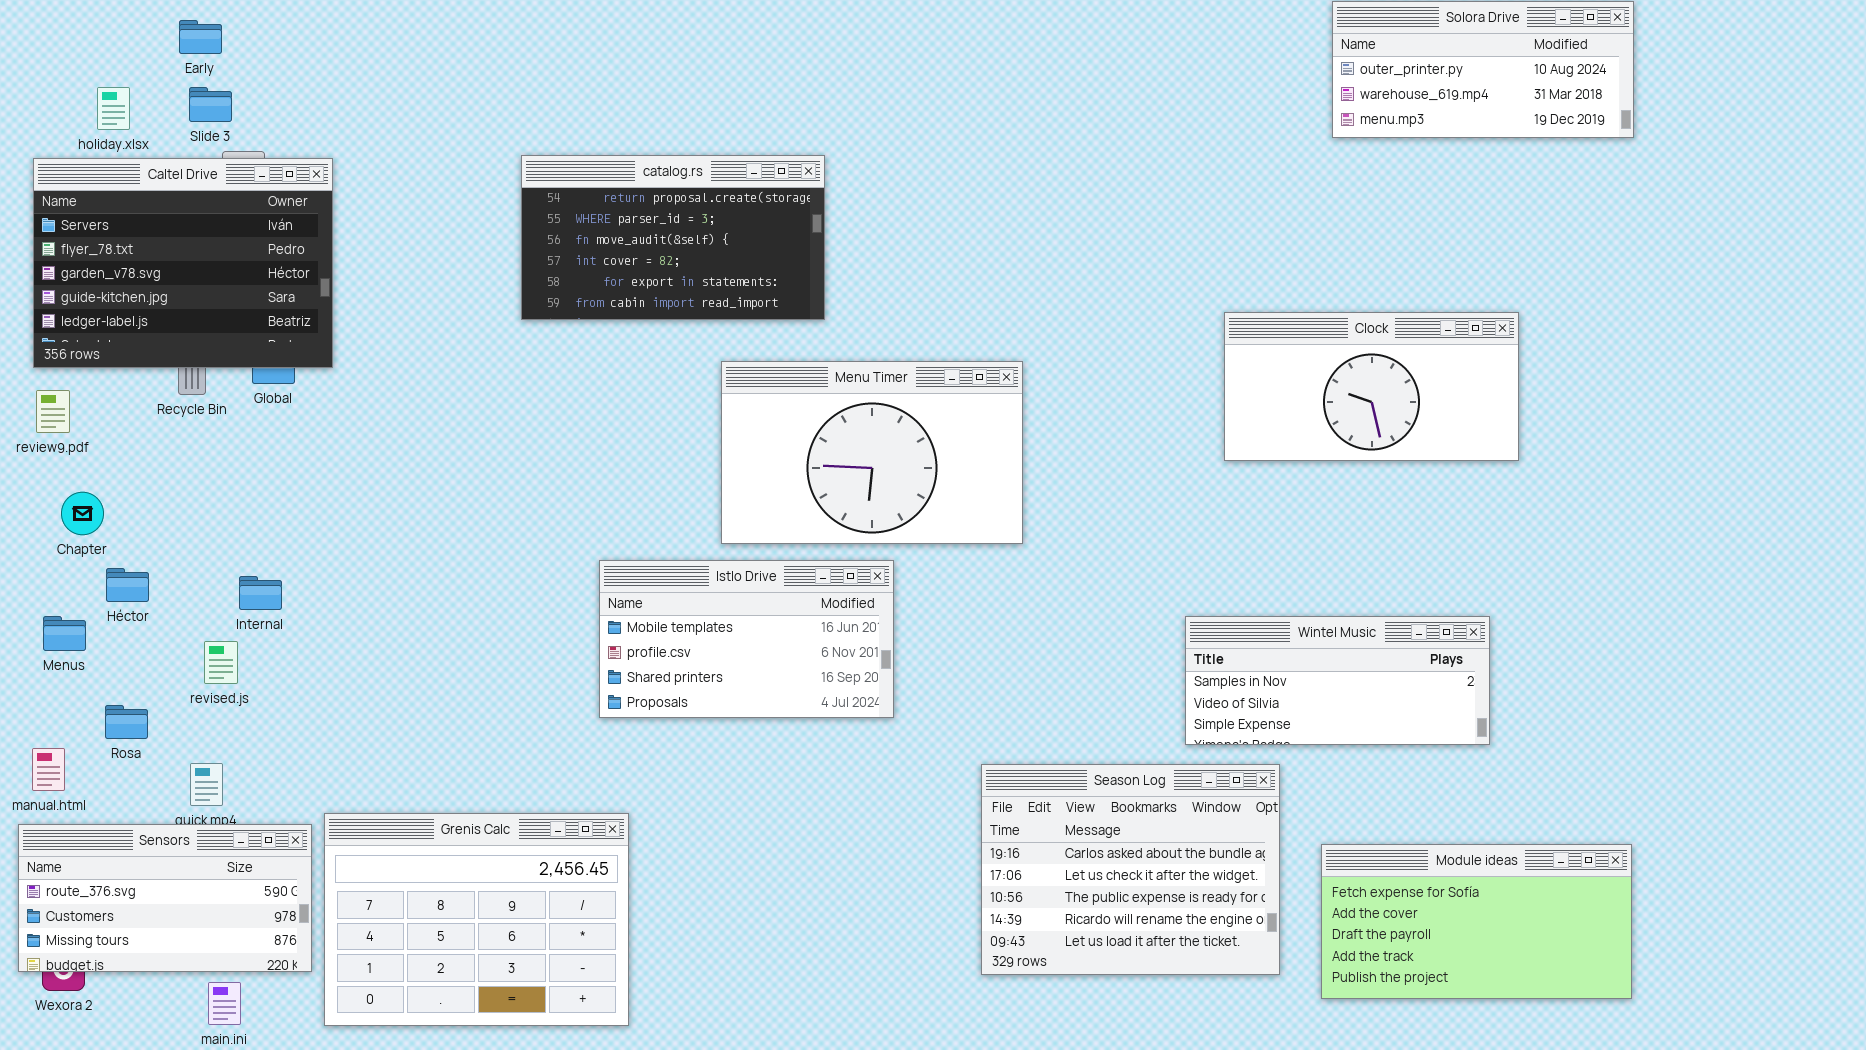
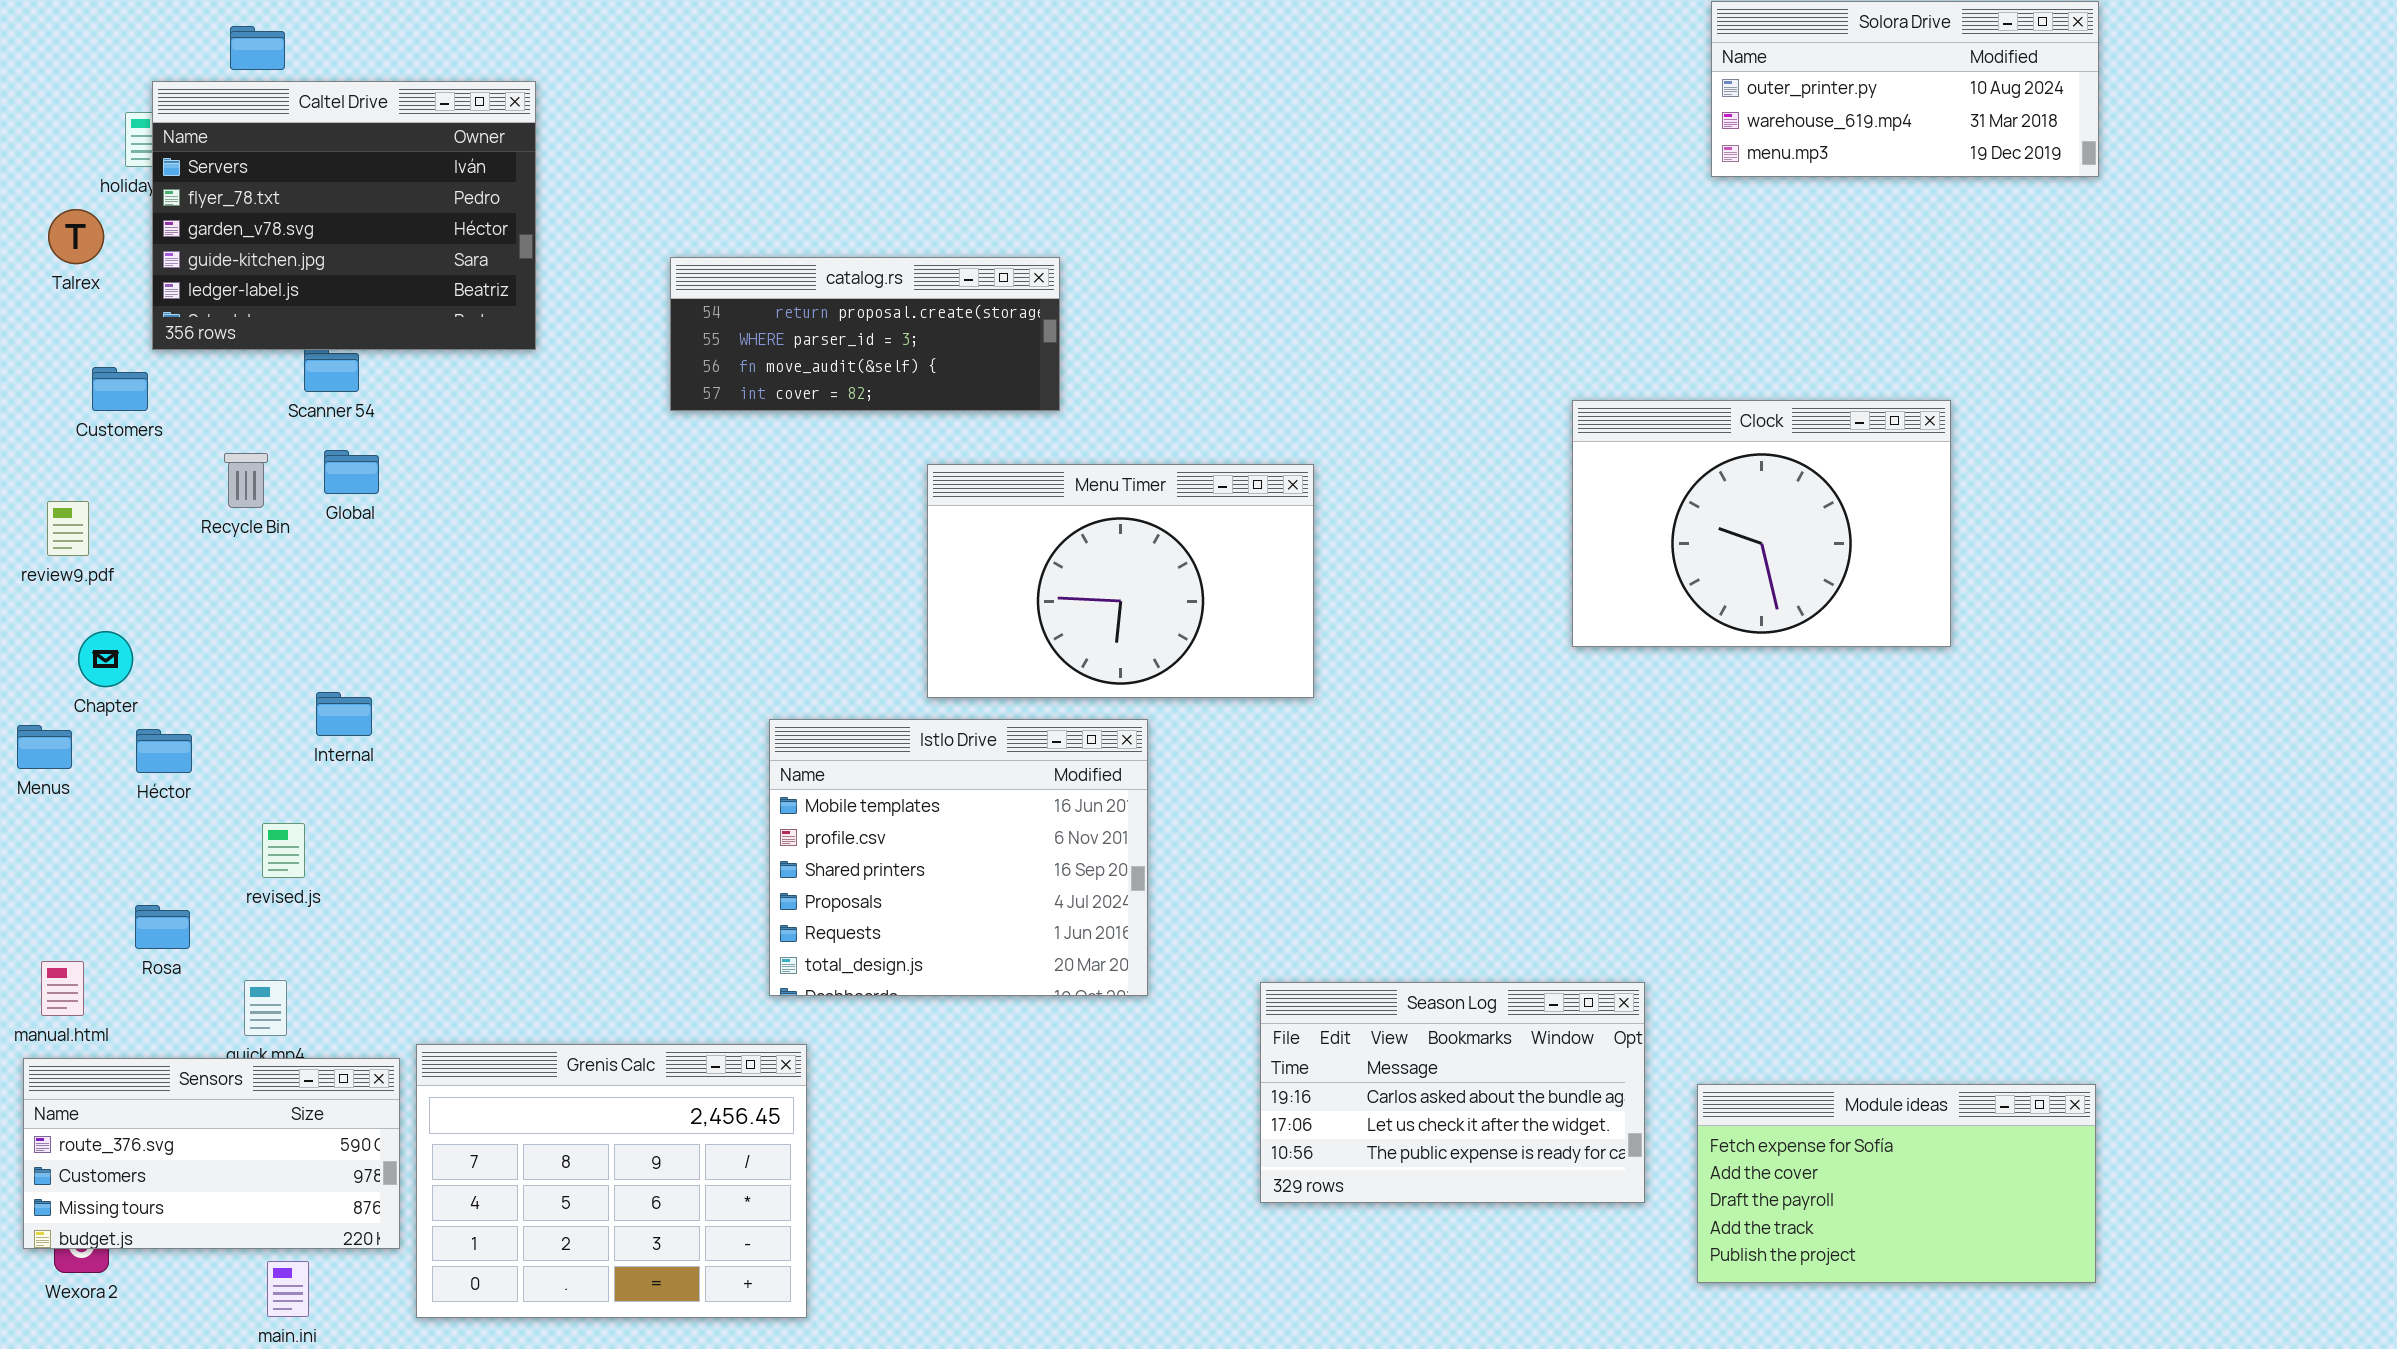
catalog.rs: [521,155,825,320] -> [670,257,1060,411], resized
Caltel Drive: [33,158,333,368] -> [152,81,536,350], moved
Clock: [1224,312,1519,461] -> [1572,400,1951,647], resized
Istlo Drive: [599,560,894,718] -> [769,719,1148,996], resized
Internal: [239,576,282,610] -> [316,692,372,736], moved
Menus: [43,616,86,651] -> [17,725,72,769], moved
Wintel Music: [1185,616,1490,745] -> none, closed
Season Log: [981,764,1280,975] -> [1260,982,1645,1203], resized

